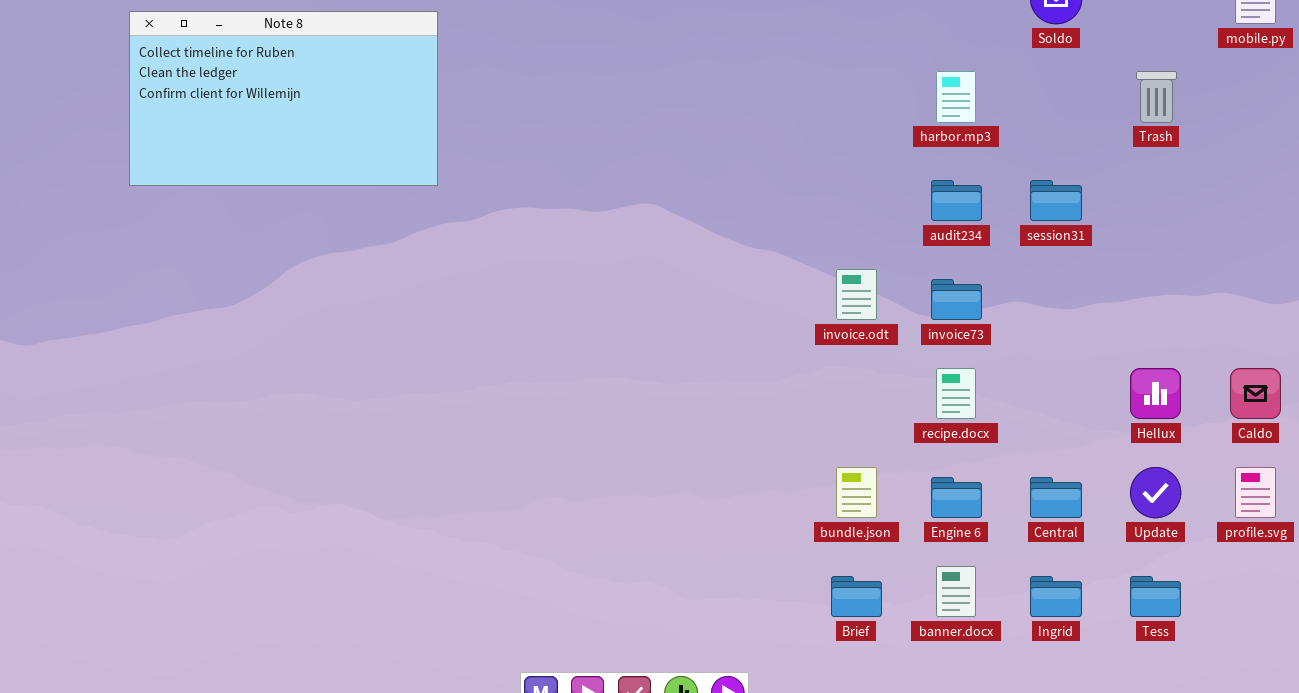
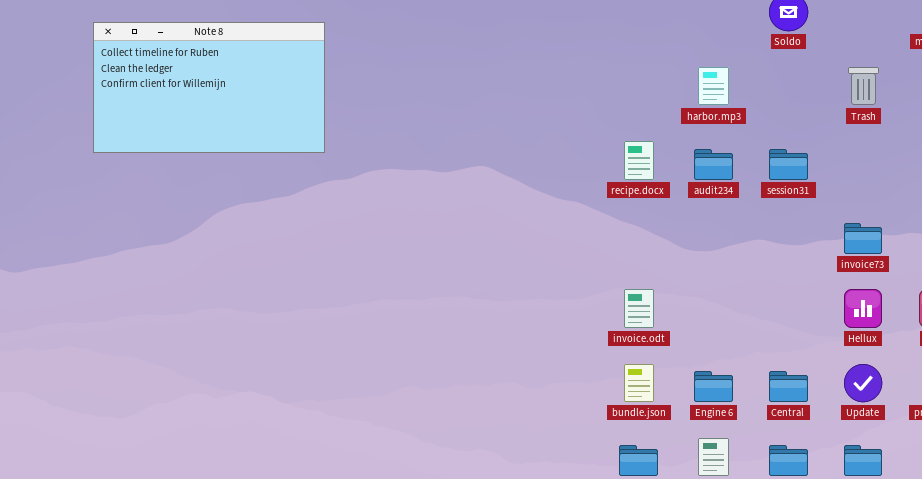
invoice.odt: [836,269,877,320] -> [624,289,654,328], moved
invoice73: [931,279,982,320] -> [844,223,882,254], moved
recipe.docx: [936,368,976,419] -> [624,141,654,180], moved

